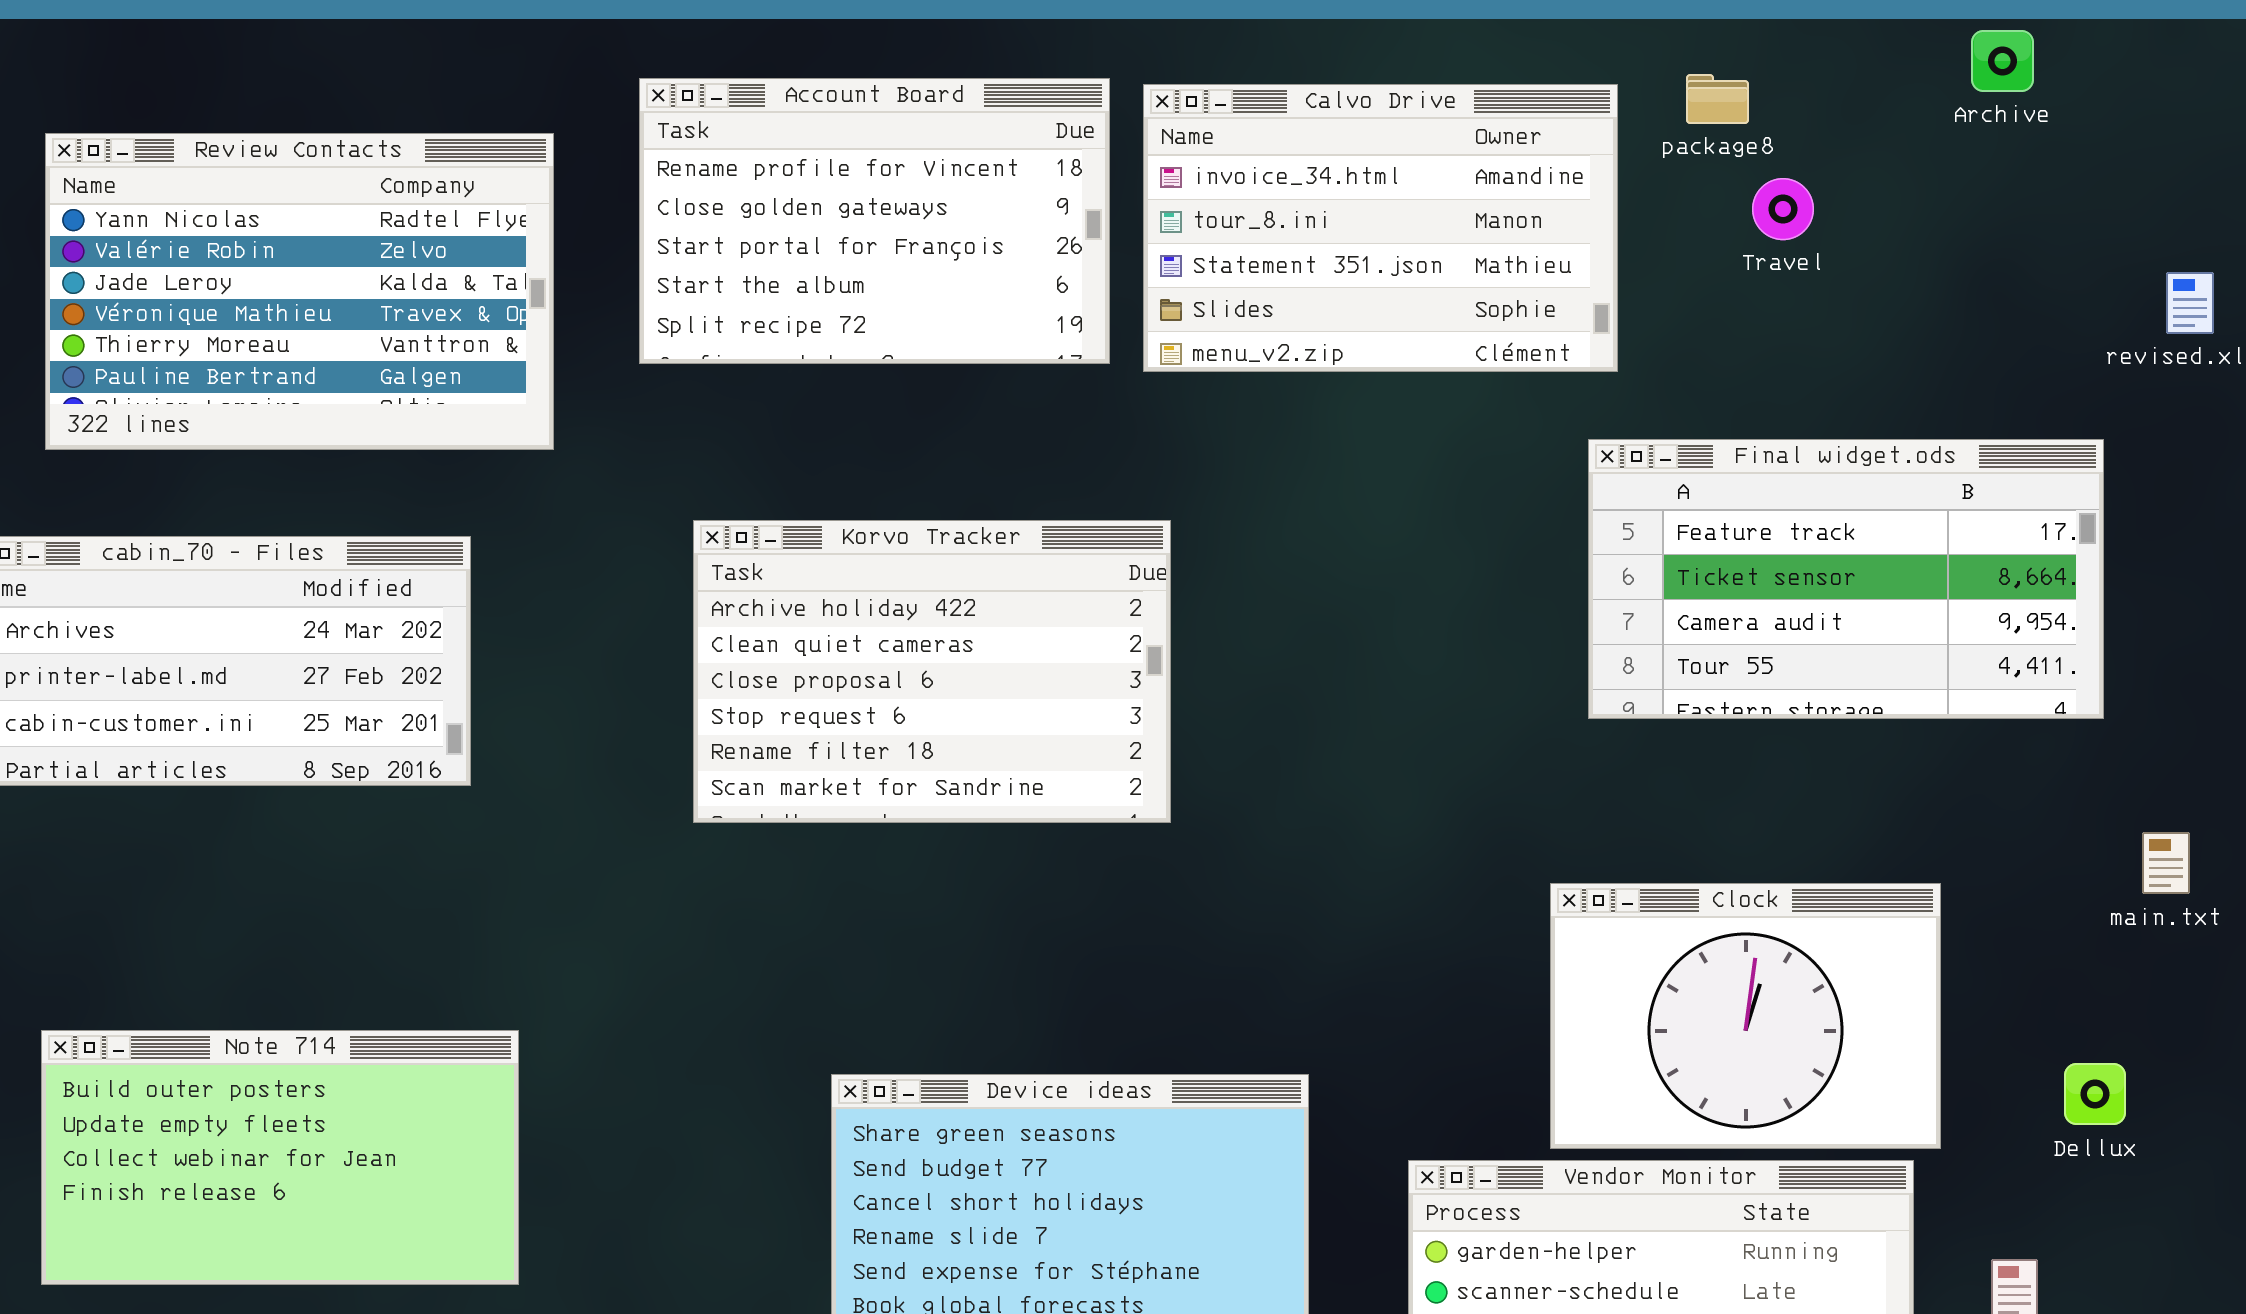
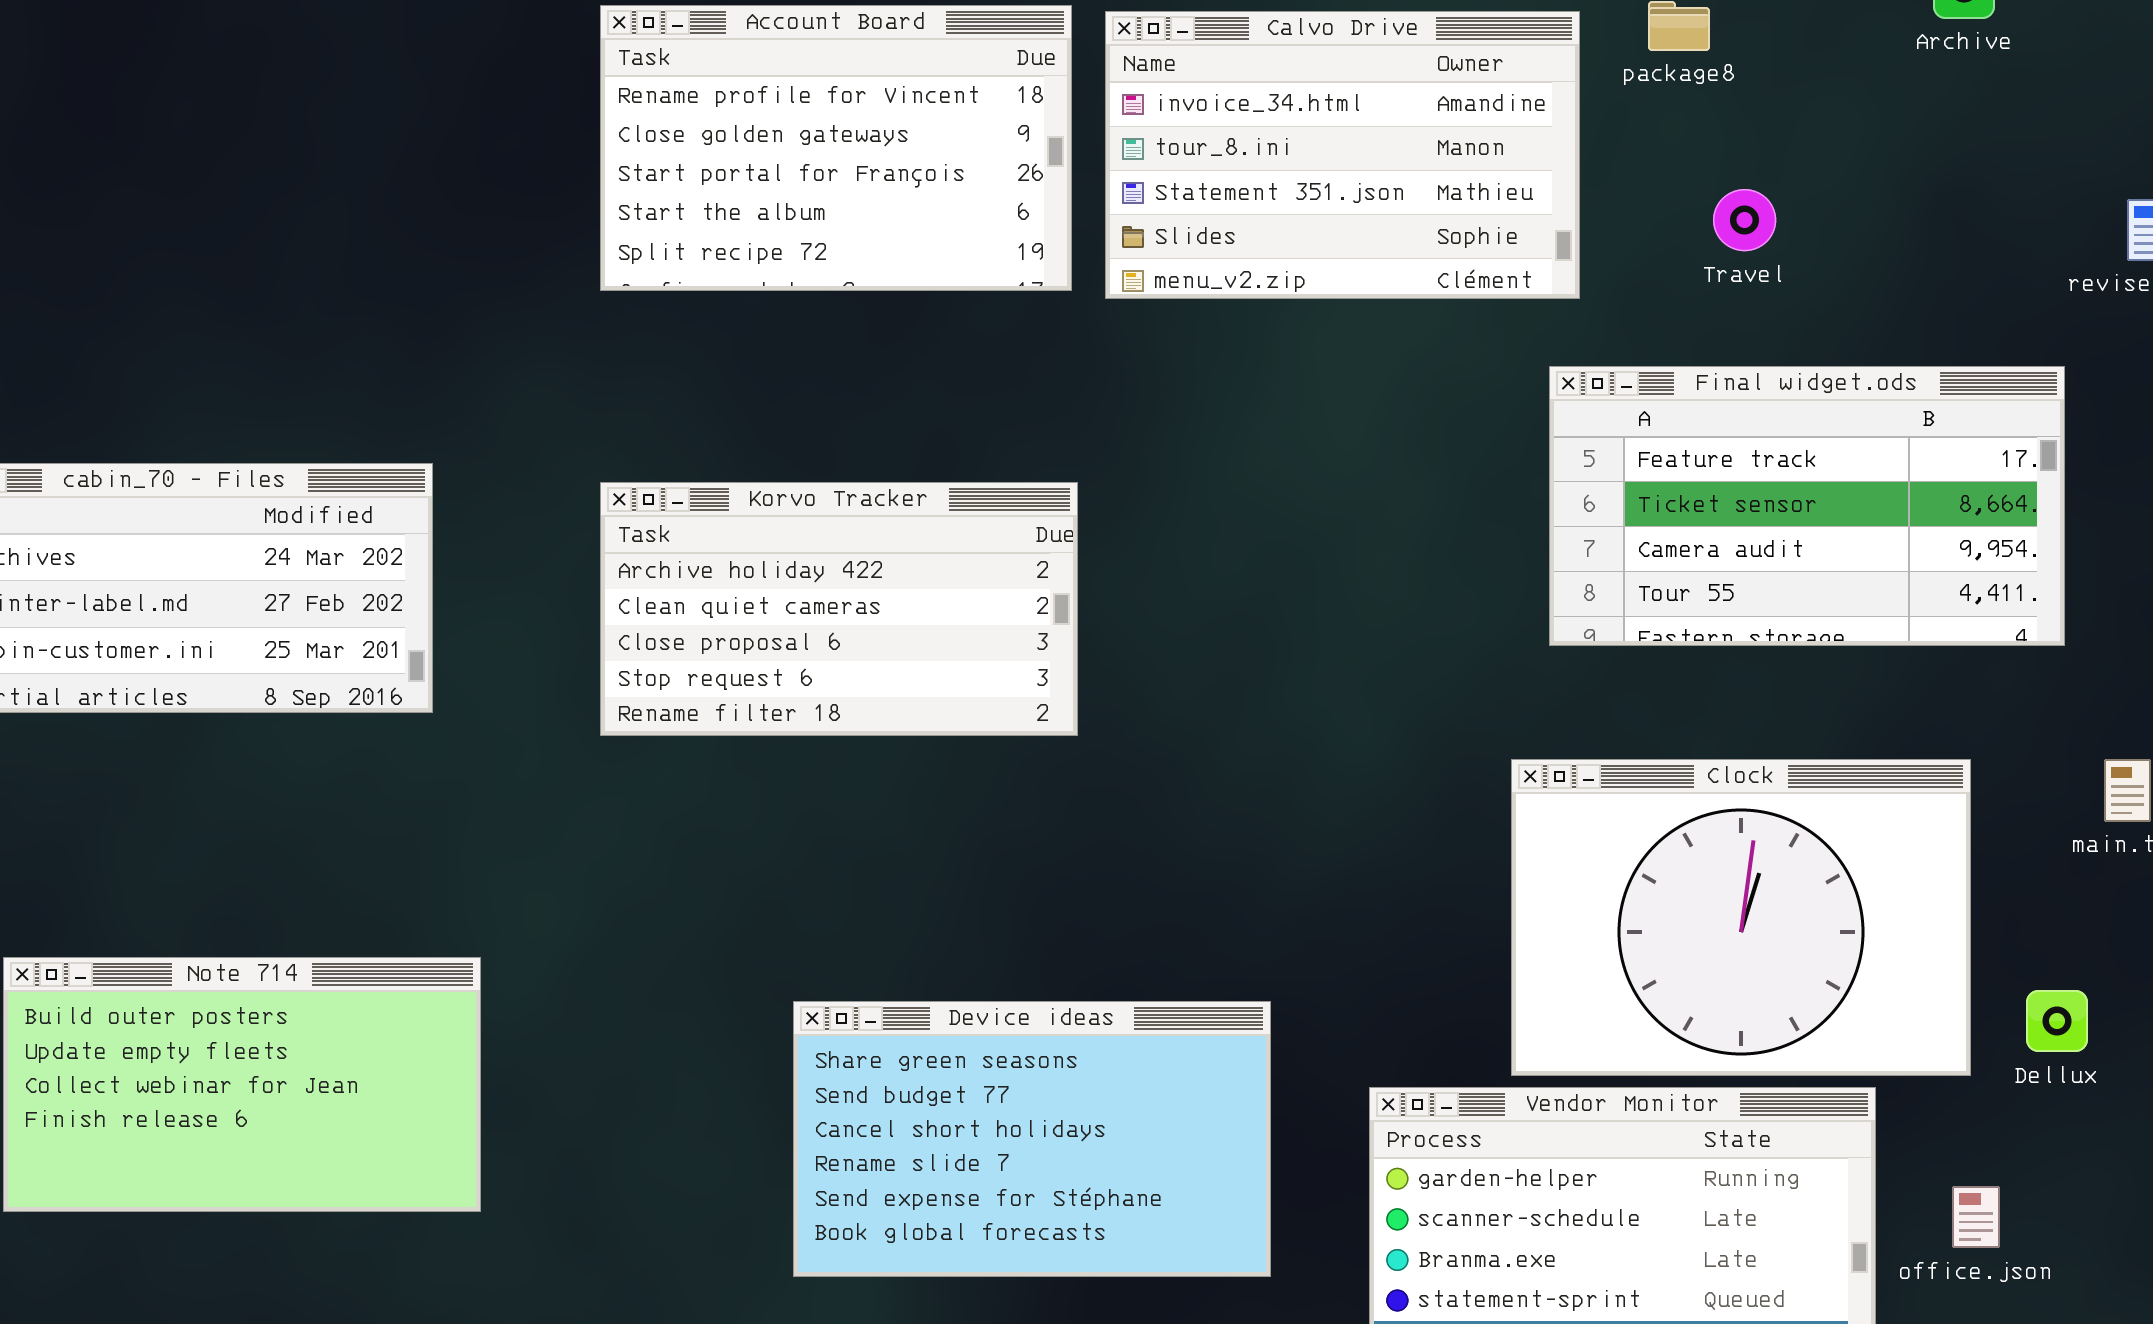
Review Contacts: [45,133,554,450] -> none, closed
Travel: [1752,178,1814,240] -> [1713,189,1776,251], moved
Korvo Tracker: [693,520,1171,823] -> [600,482,1078,736], moved, resized
Clock: [1550,883,1941,1149] -> [1511,759,1971,1076], resized

